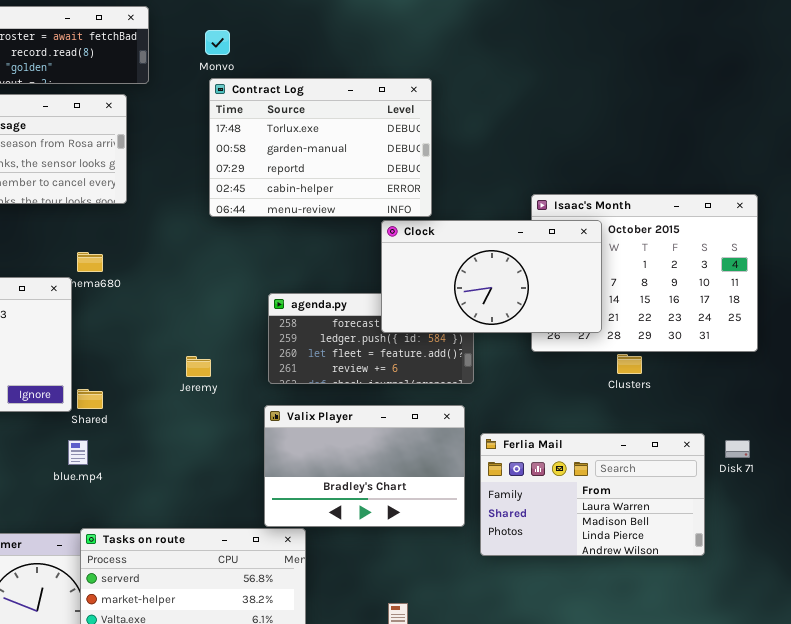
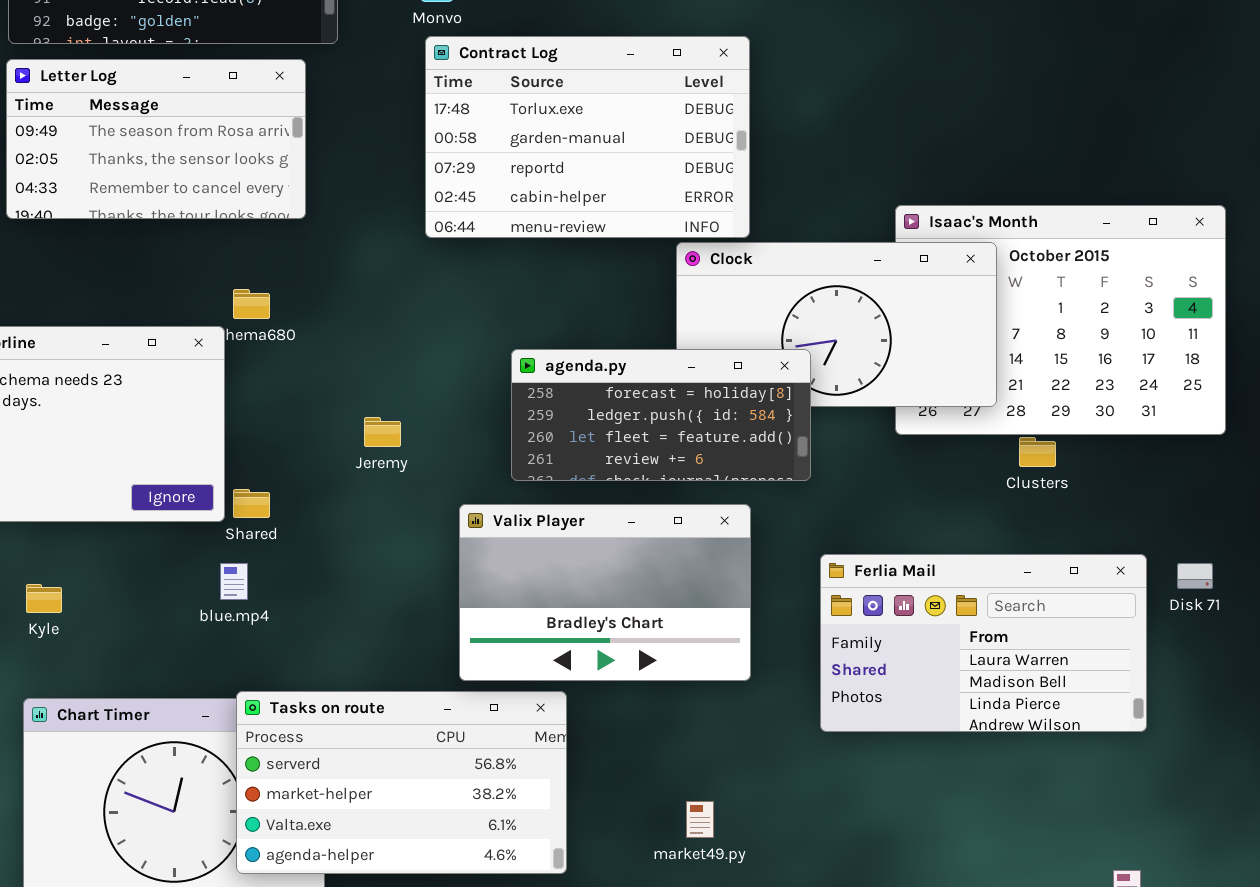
agenda.py: [268,293,474,384] -> [511,349,811,481], raised
Jeremy: [186,356,211,377] -> [364,417,401,447], moved
Valix Player: [264,405,465,527] -> [459,504,751,681], moved

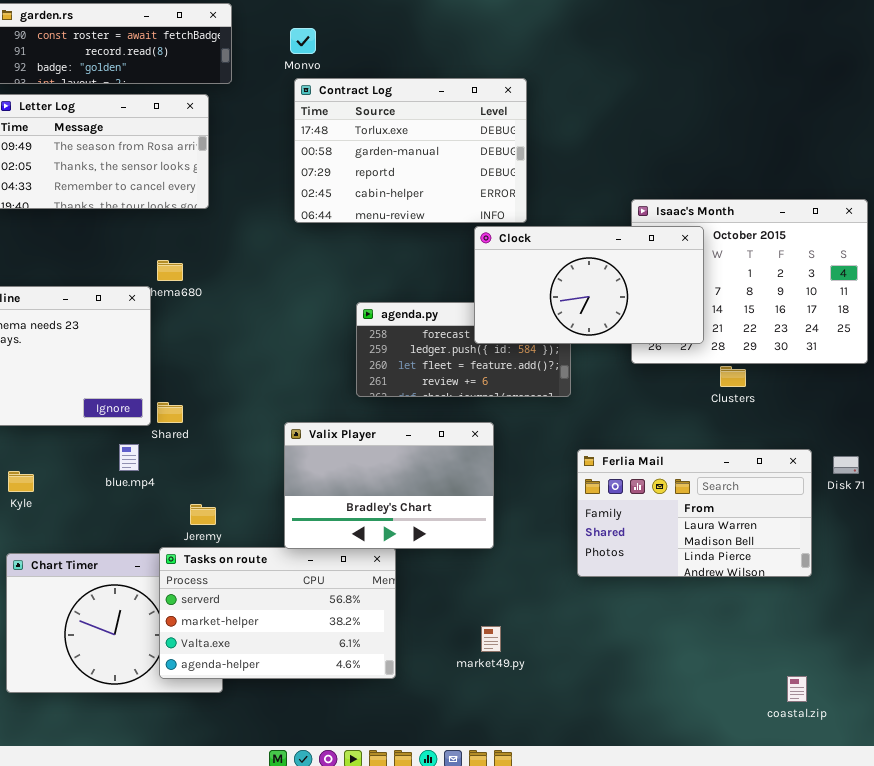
Clock: [676,242,997,407] -> [474,226,704,344], raised
Jeremy: [364,417,401,447] -> [190,504,216,525], moved
Valix Player: [459,504,751,681] -> [284,422,494,549], moved
blue.mp4: [220,563,248,600] -> [119,444,139,471], moved

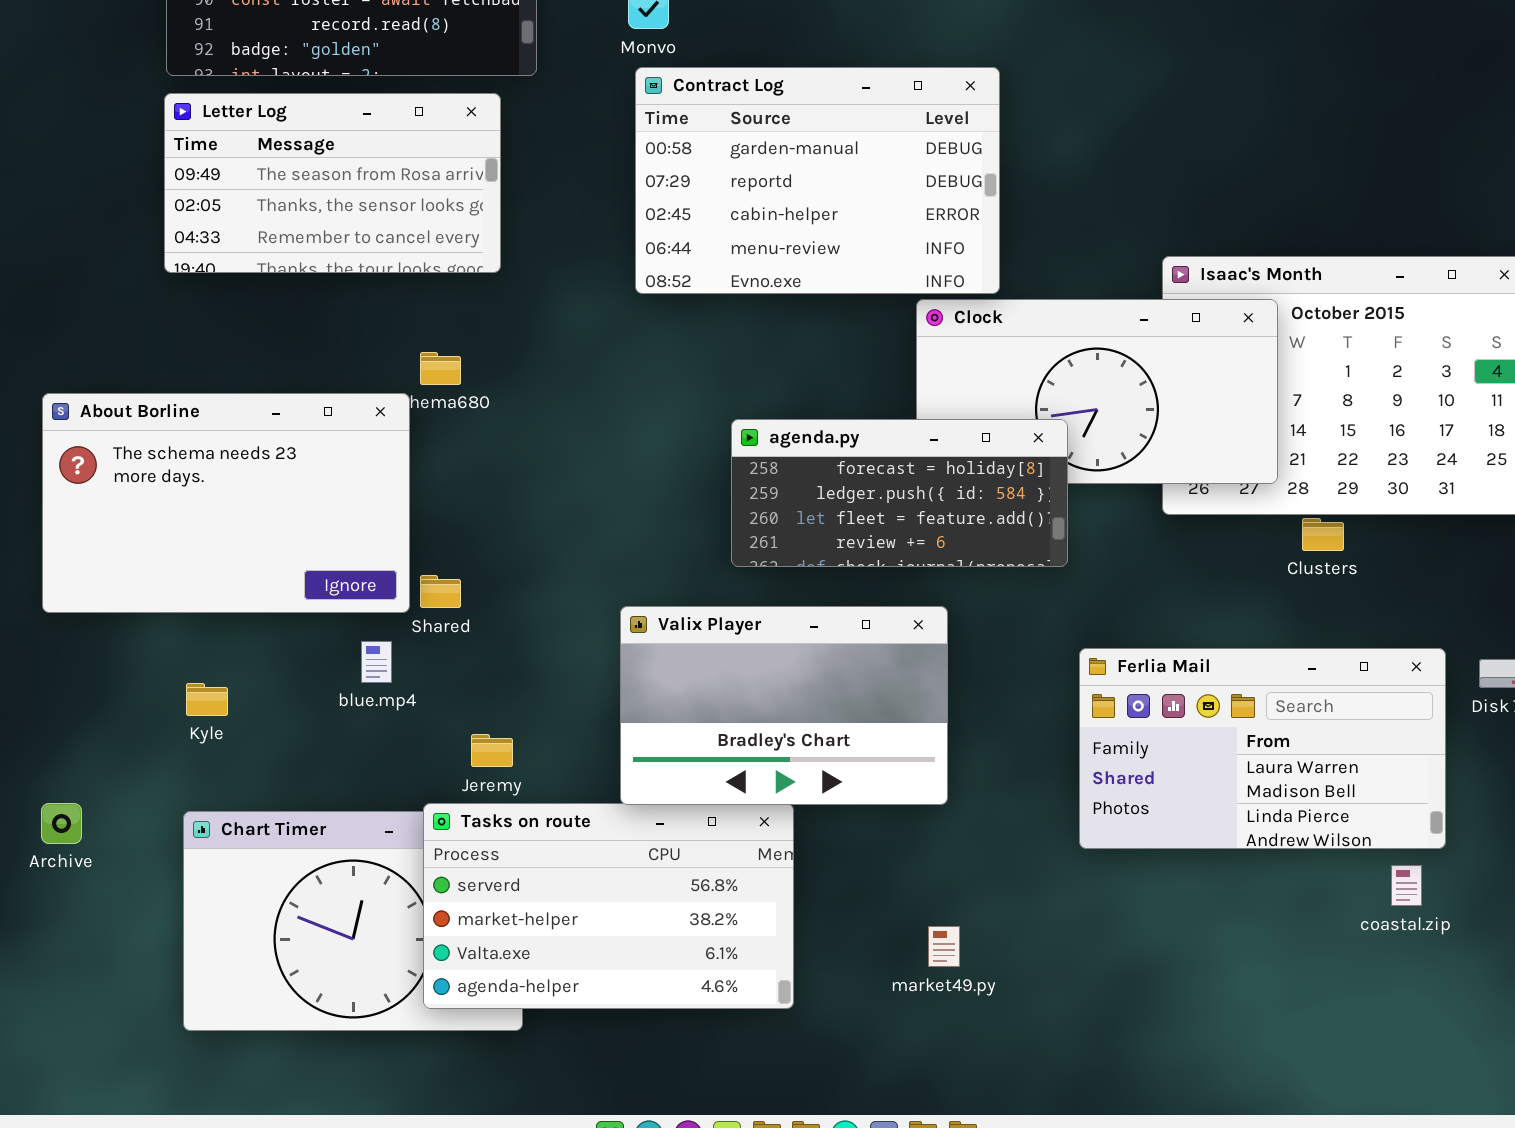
Contract Log: [294,78,527,223] -> [635,67,1000,294], scrolled down 1 row
agenda.py: [356,302,571,397] -> [731,419,1068,567], raised
coastal.zip: [787,676,807,702] -> [1391,865,1422,906], moved

